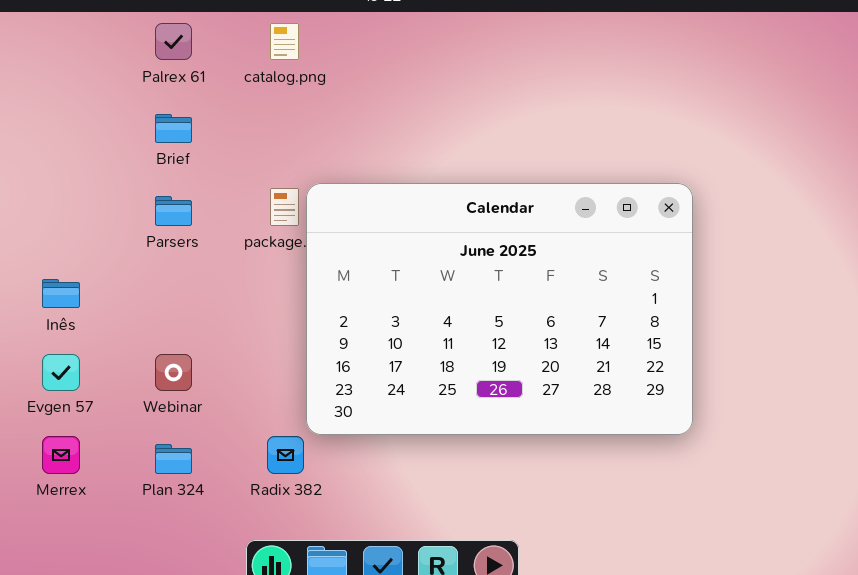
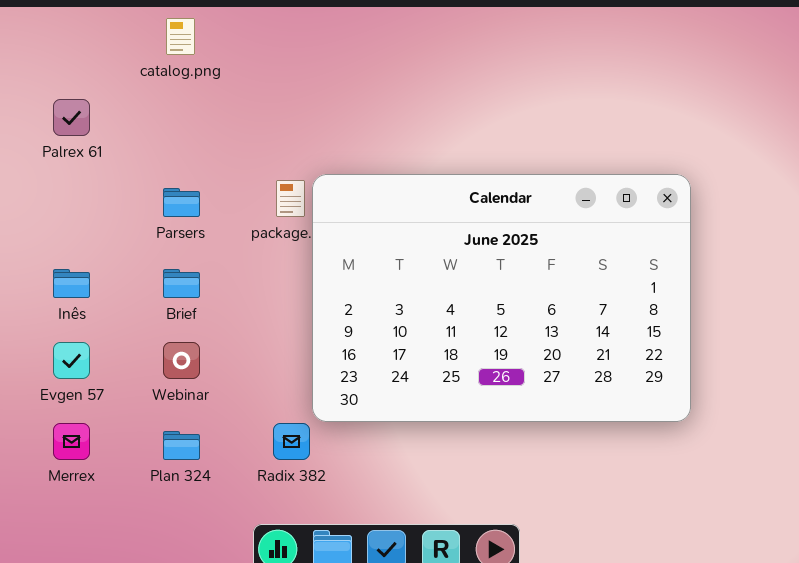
Palrex 61: [155,23,192,60] -> [53,99,90,136], moved
catalog.png: [270,23,299,60] -> [166,18,195,55], moved
Brief: [155,114,192,143] -> [163,269,200,298], moved

